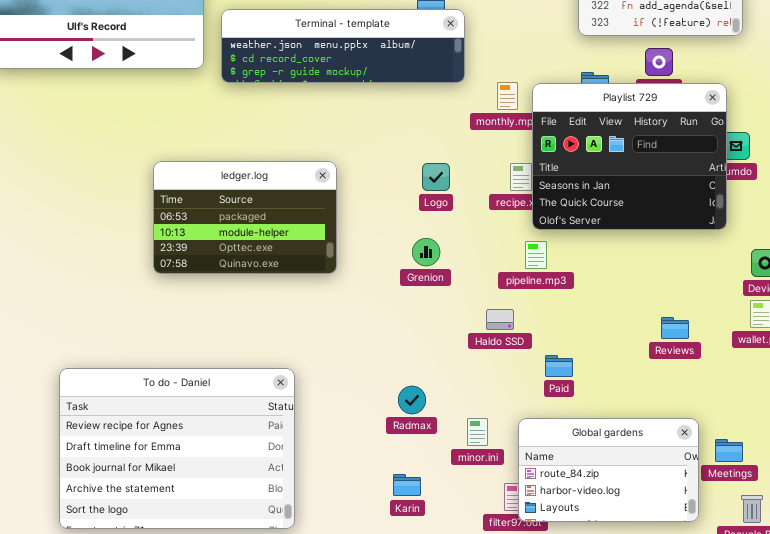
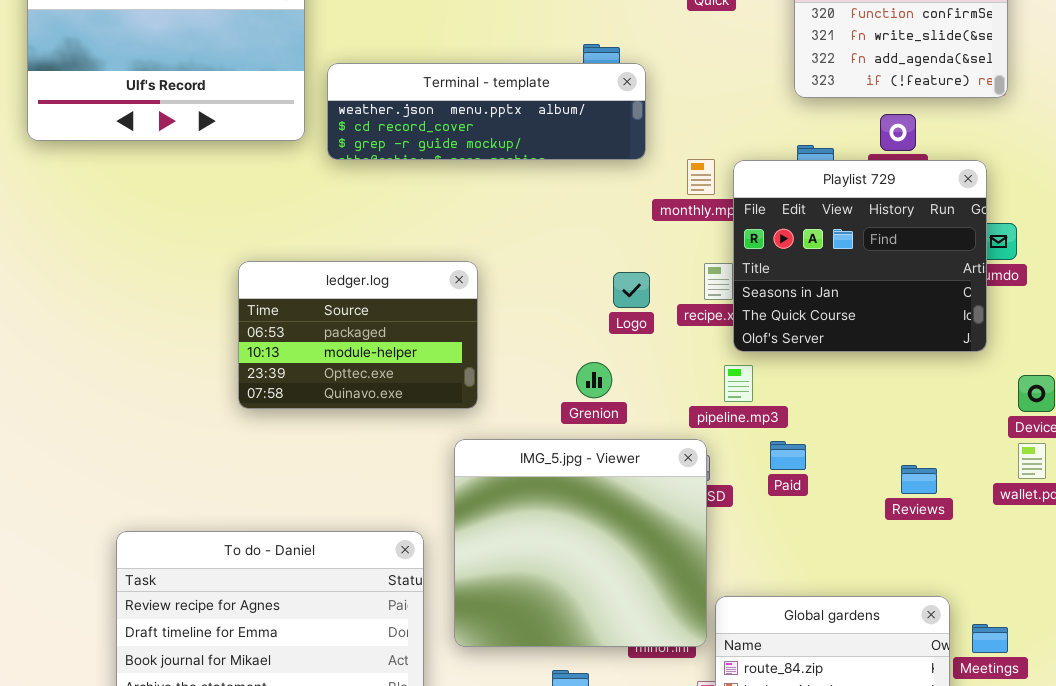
Logo: [422,163,450,191] -> [613,272,650,308], moved
IMG_5.jpg - Viewer: none -> [454,439,707,647], opened
Paid: [545,355,573,377] -> [770,441,806,470], moved

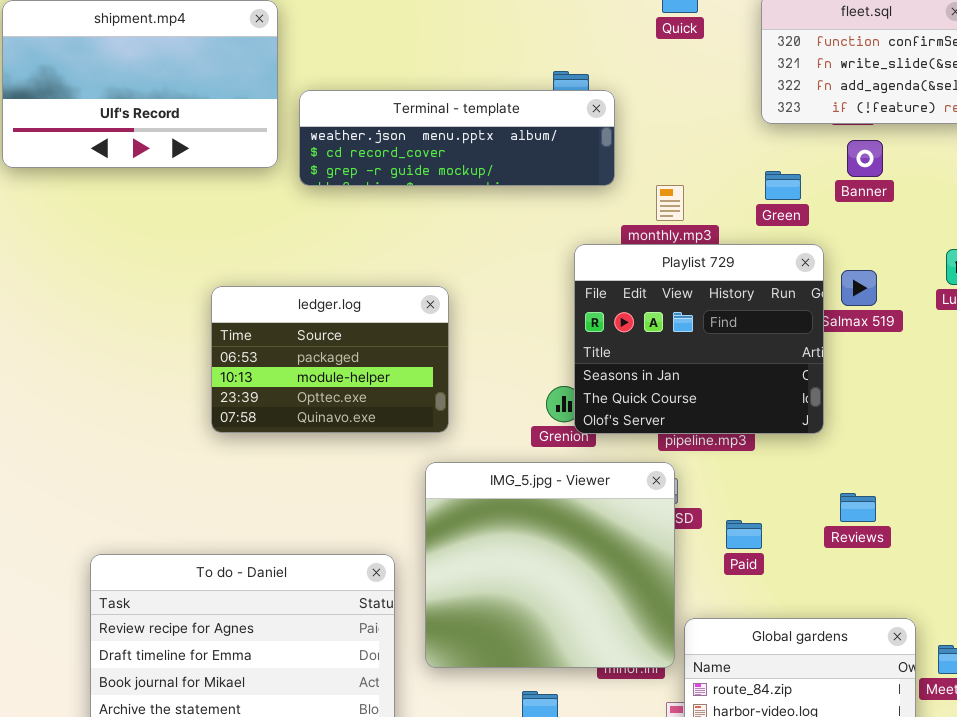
Playlist 729: [733,160,987,352] -> [574,244,824,434], moved
Paid: [770,441,806,470] -> [726,520,762,549], moved
Reviews: [901,465,937,494] -> [840,493,876,522], moved

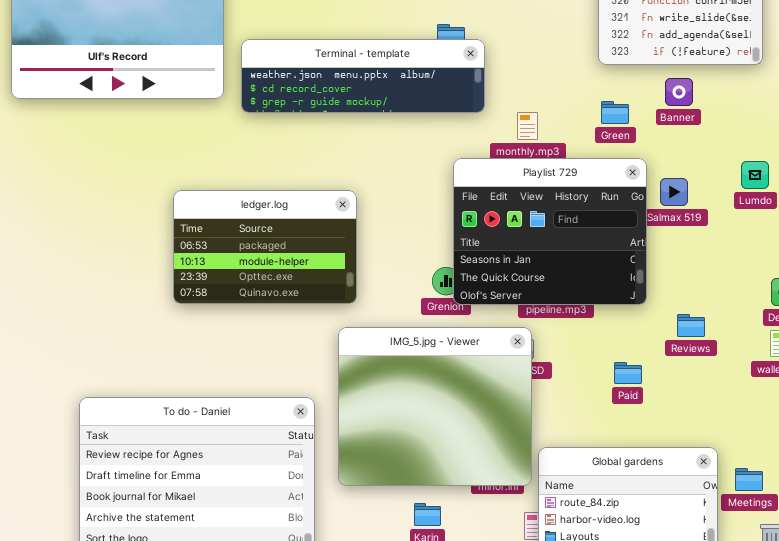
Reviews: [840,493,876,522] -> [677,314,705,337], moved
Paid: [726,520,762,549] -> [614,362,642,384], moved

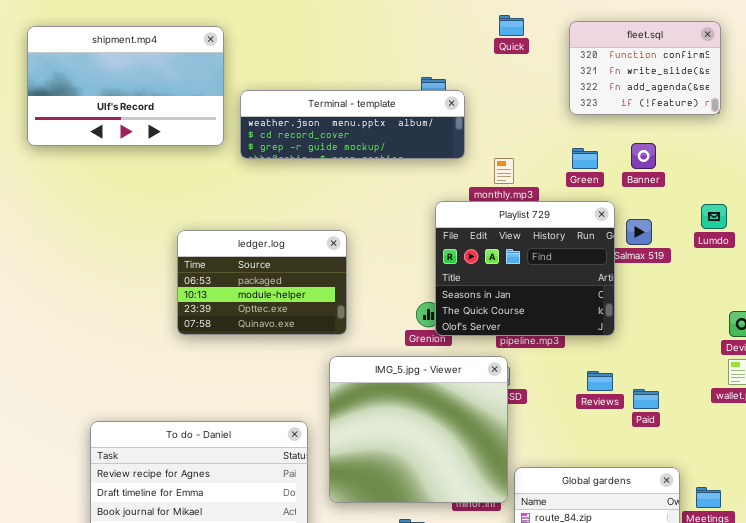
Banner: [665,78,693,106] -> [631,143,656,169], moved
Reviews: [677,314,705,337] -> [587,371,613,391], moved
Paid: [614,362,642,384] -> [633,389,659,409], moved

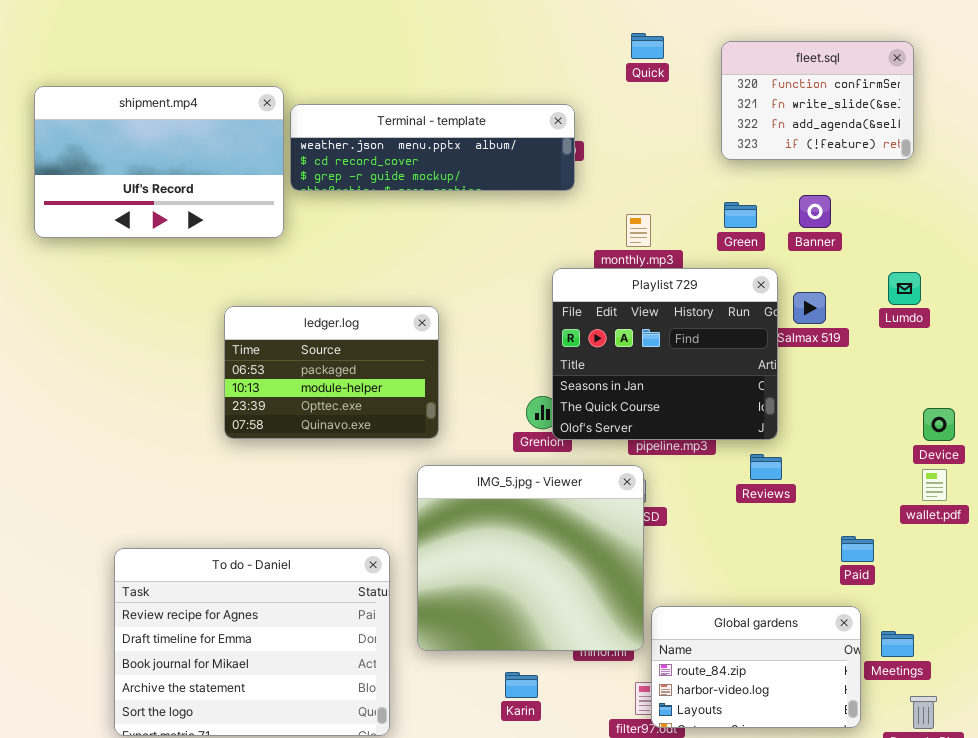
shipment.mp4: [27,26,224,146] -> [34,86,284,238], moved
Terminal - template: [240,90,465,159] -> [290,104,575,191], moved
Reviews: [587,371,613,391] -> [750,454,782,480], moved
Paid: [633,389,659,409] -> [841,536,874,562], moved

